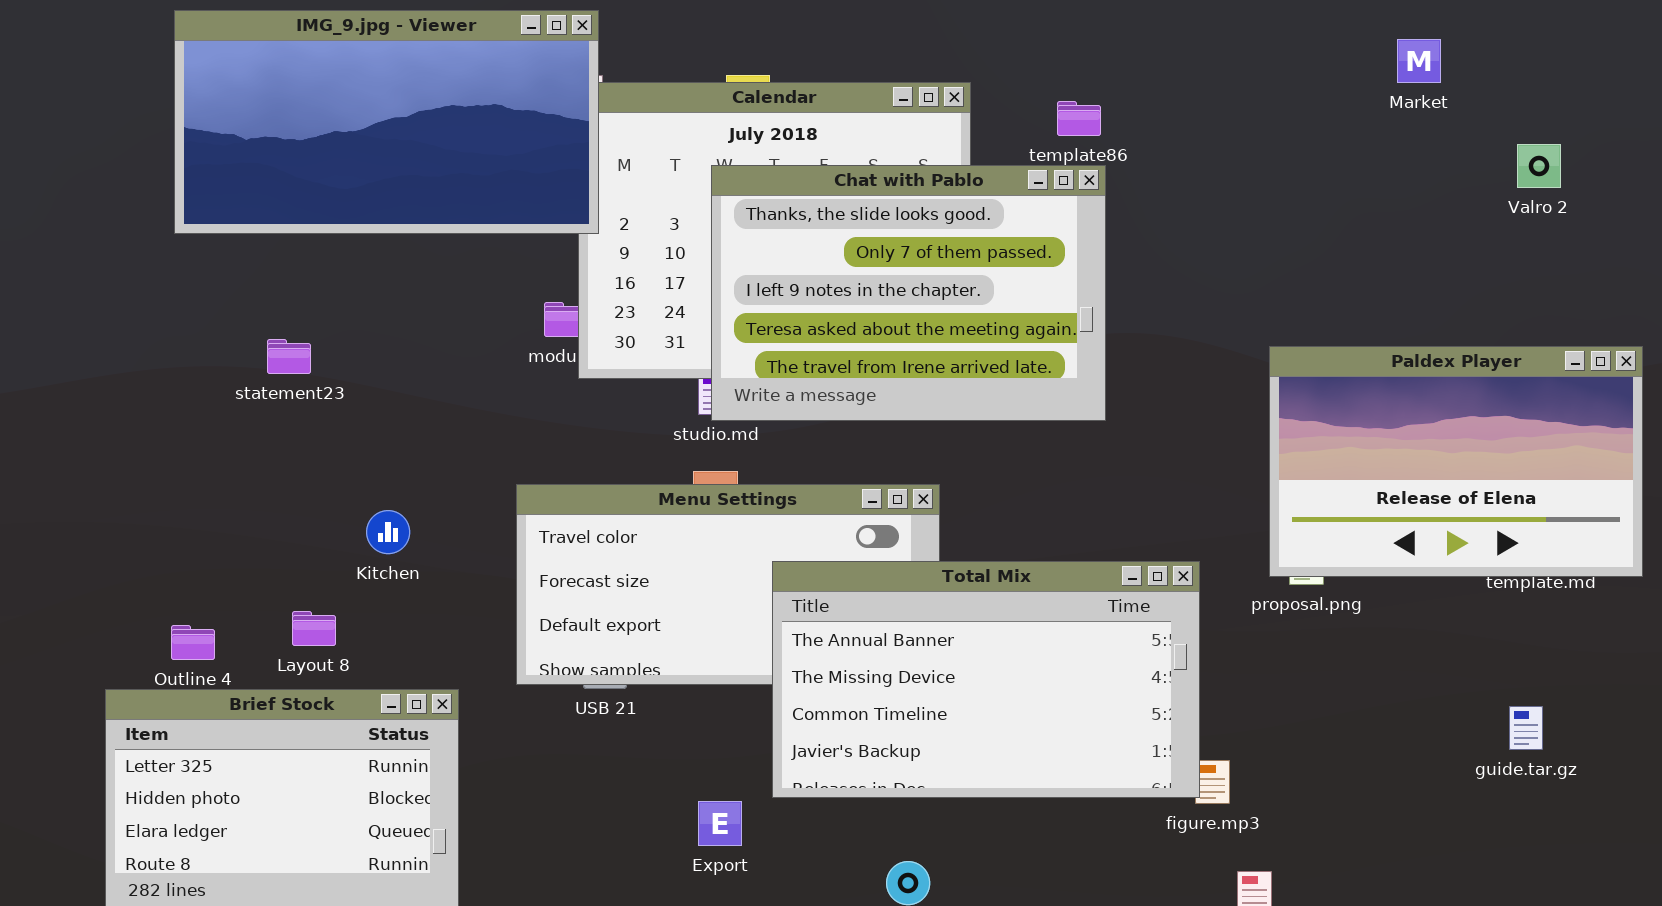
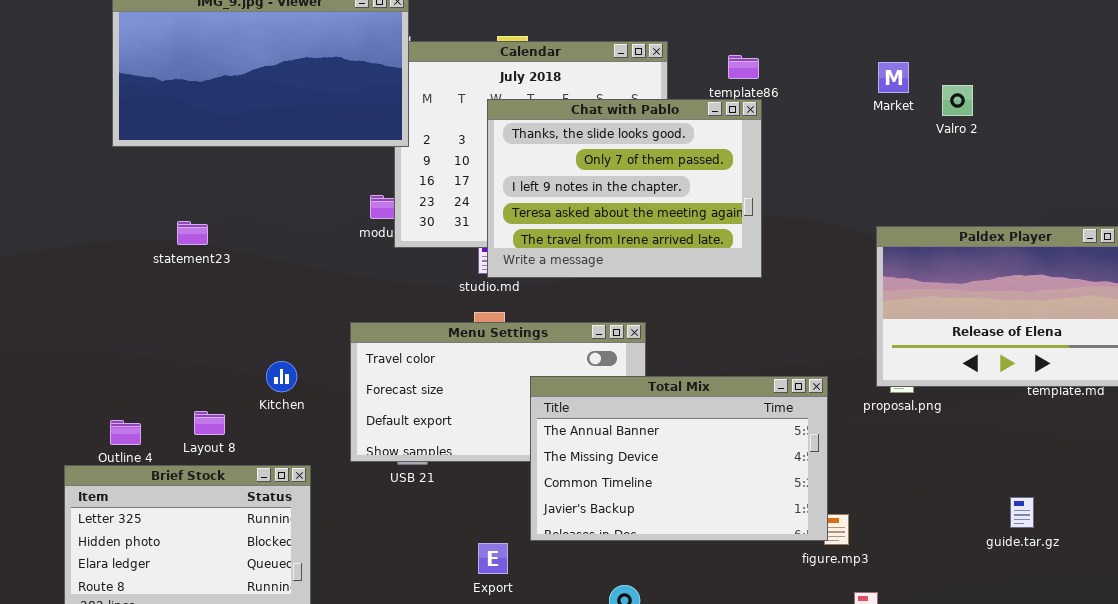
Market: [1397,39,1441,83] -> [878,62,909,93], moved
Valro 2: [1517,144,1561,188] -> [942,85,973,116], moved
Kitchen: [366,510,410,554] -> [266,361,297,392], moved
guide.tar.gz: [1509,706,1543,750] -> [1010,497,1034,528], moved

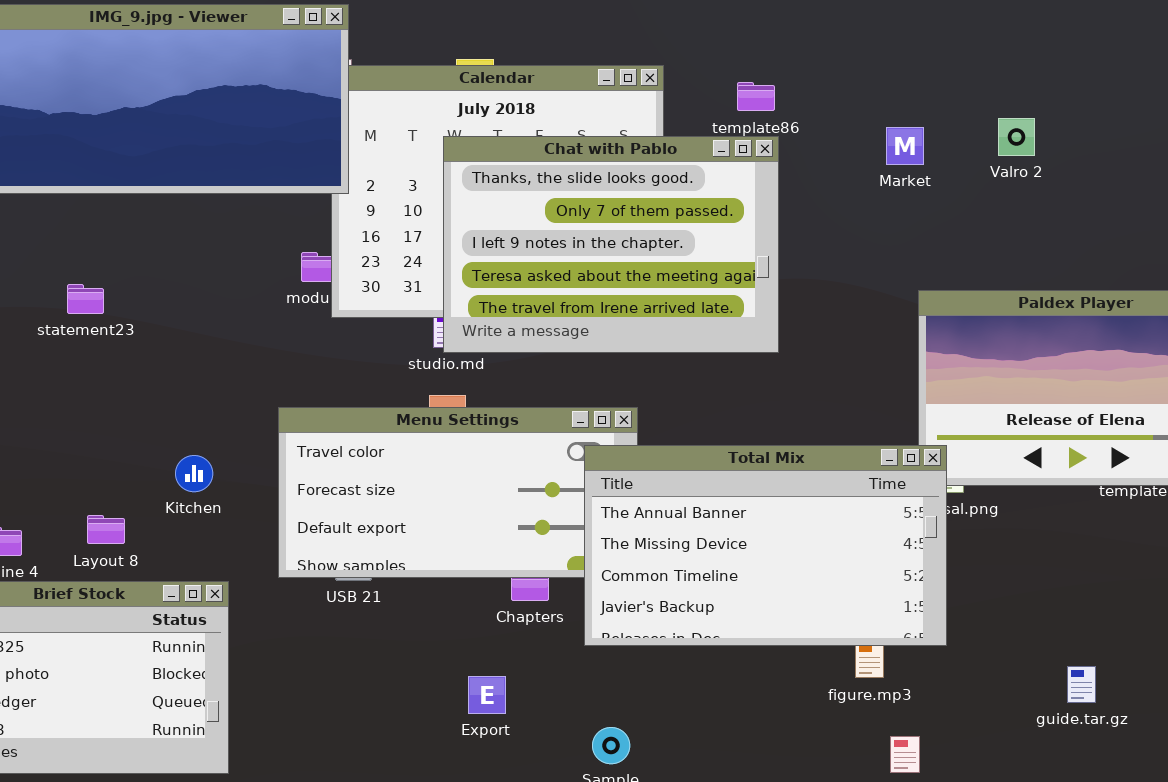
Market: [878,62,909,93] -> [886,127,924,165], moved
Total Mix: [530,376,828,541] -> [584,445,947,646], moved
guide.tar.gz: [1010,497,1034,528] -> [1067,666,1096,703], moved
Export: [478,543,508,574] -> [468,676,506,714], moved

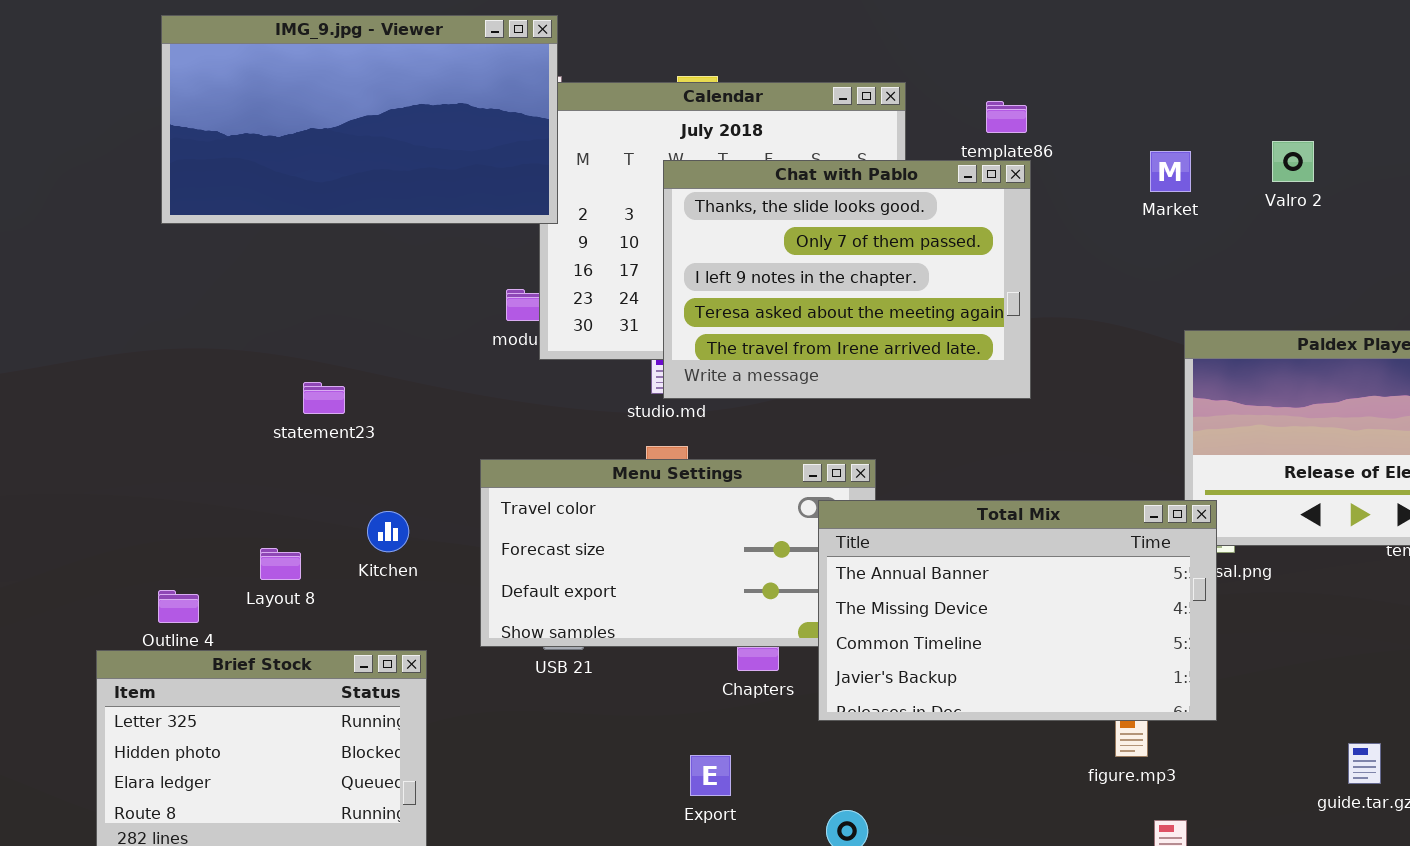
statement23: [67,284,104,314] -> [303,382,345,414], moved
Layout 8: [87,515,125,544] -> [260,548,301,580], moved

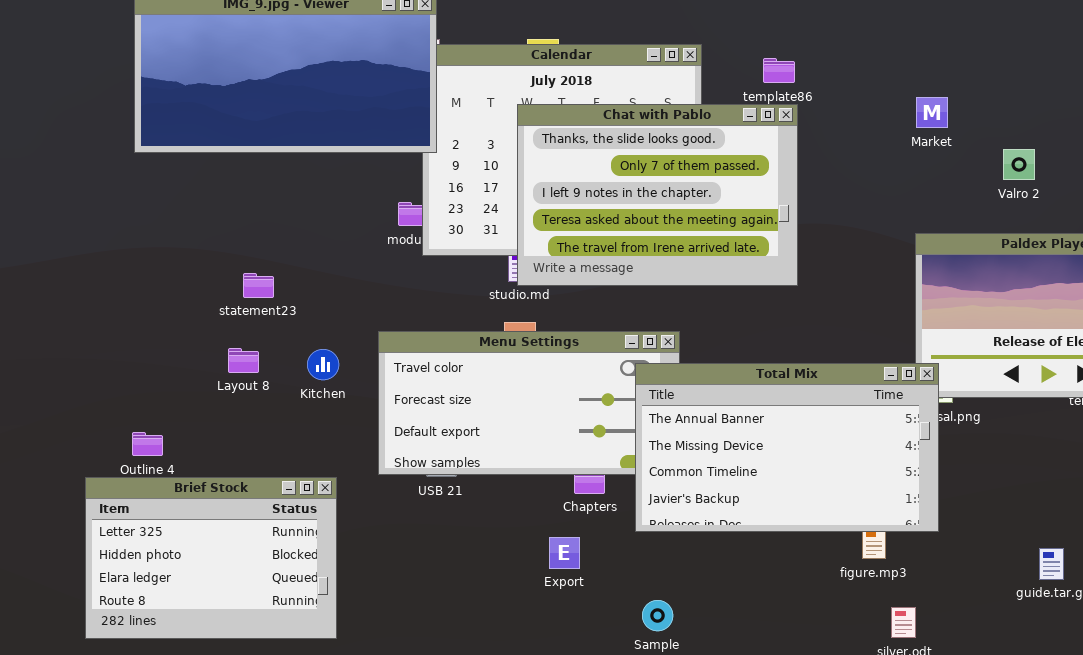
Valro 2: [1272,141,1314,182] -> [1003,149,1035,180], moved
Market: [1150,151,1191,192] -> [916,97,948,128], moved
Kitchen: [367,511,409,552] -> [307,349,339,380], moved
Layout 8: [260,548,301,580] -> [228,348,259,373], moved
Export: [690,755,731,796] -> [549,537,580,569], moved

